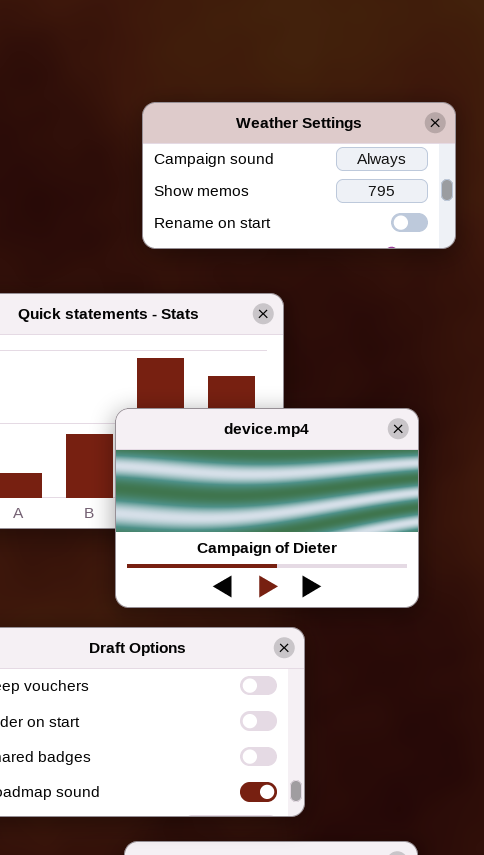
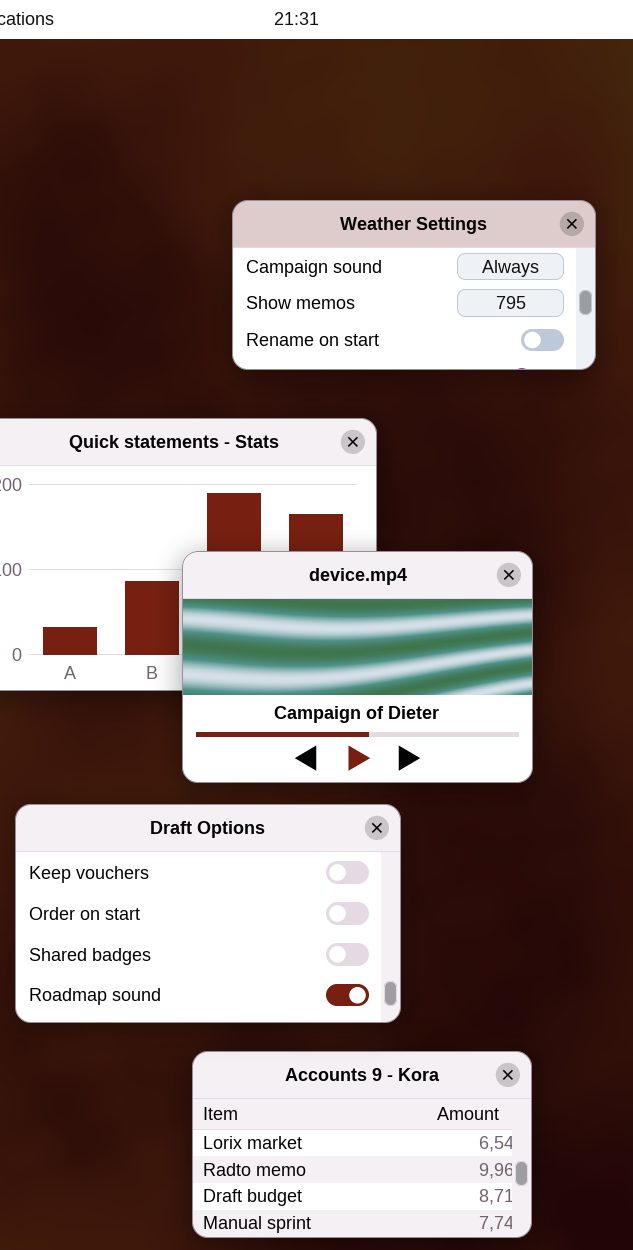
Weather Settings: [142,102,456,249] -> [232,200,596,370], moved

